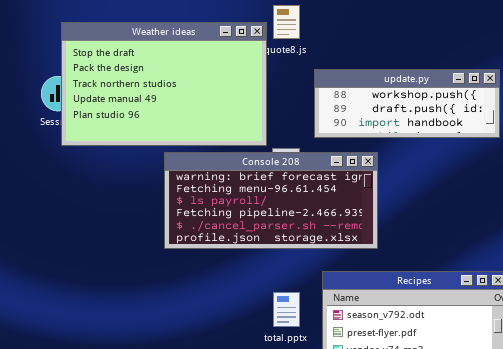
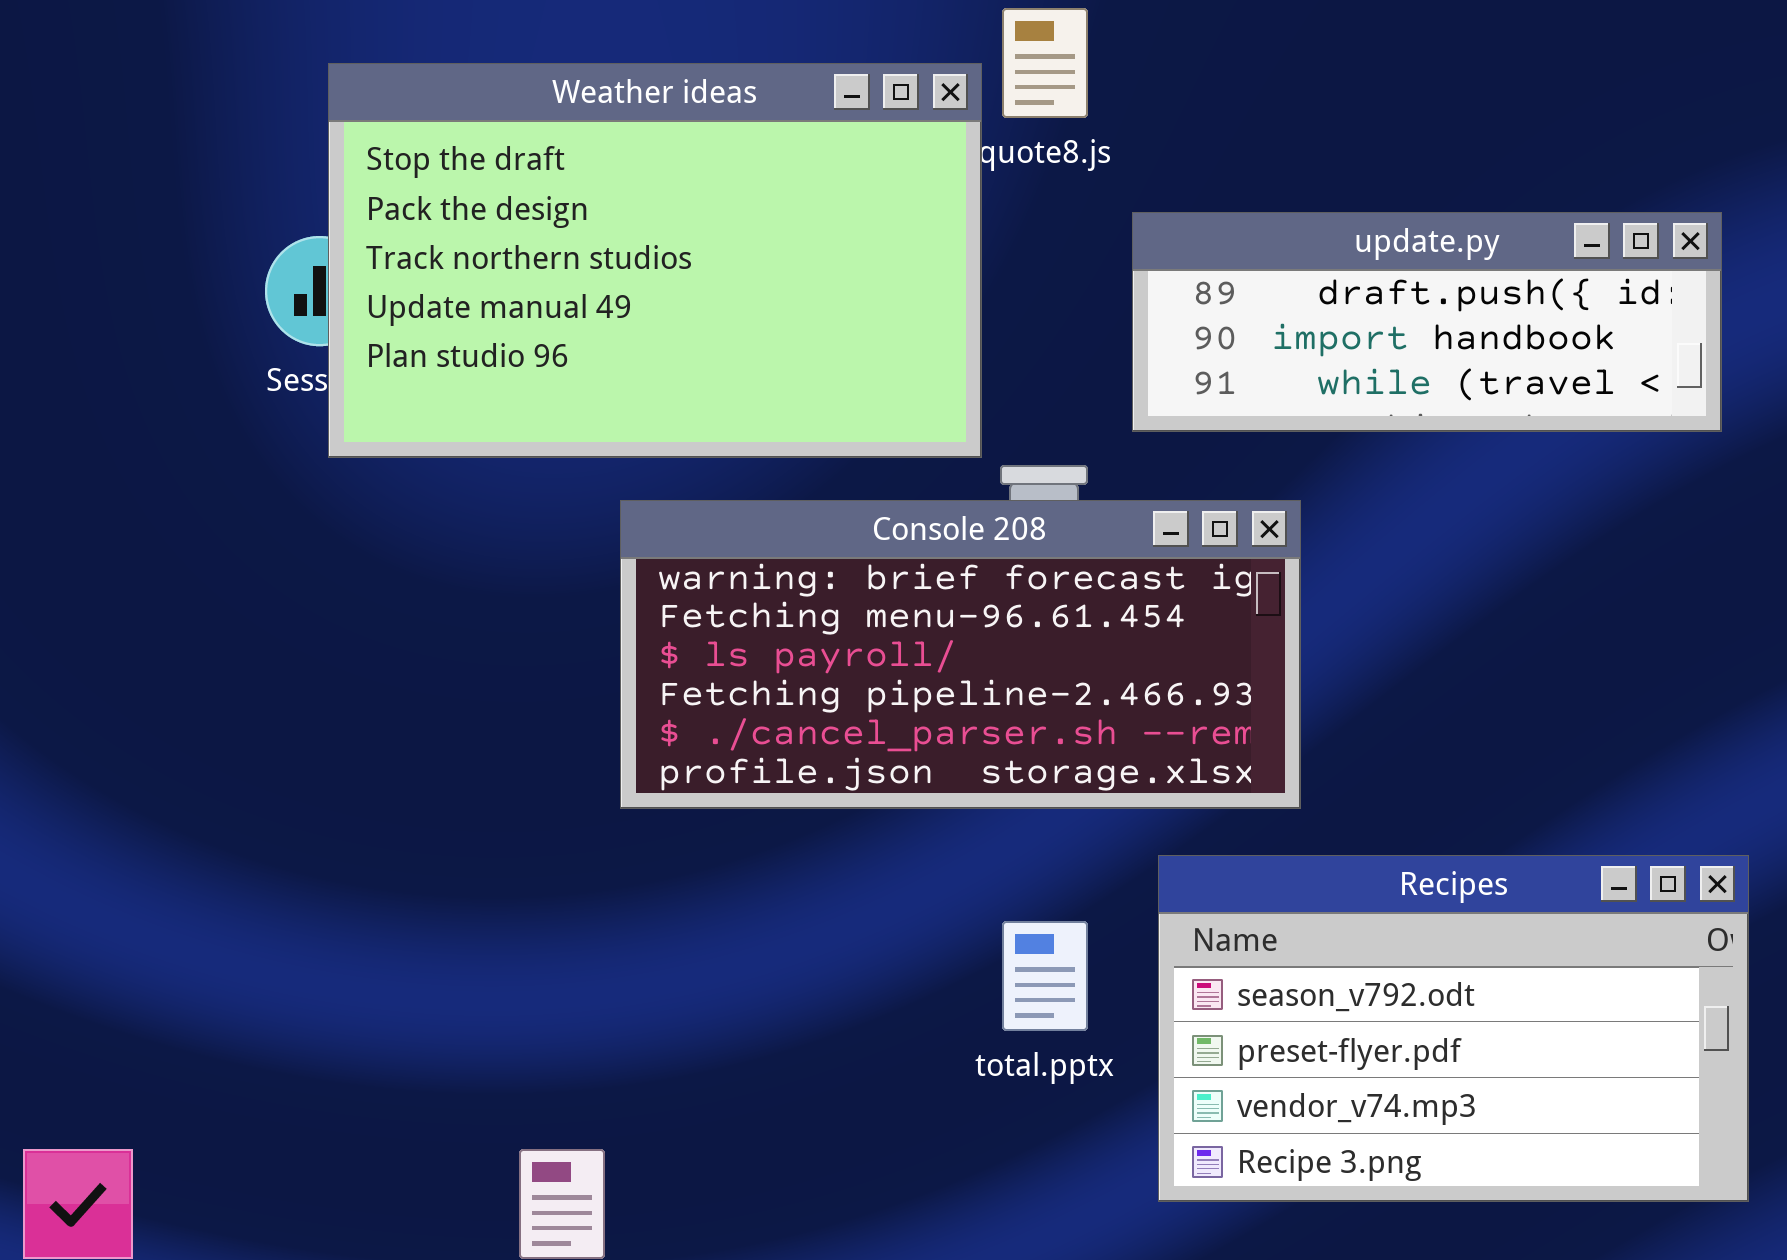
update.py: [314,69,500,138] -> [1132,212,1722,432], scrolled down 1 row
Console 208: [164,152,378,249] -> [620,500,1301,809], moved

